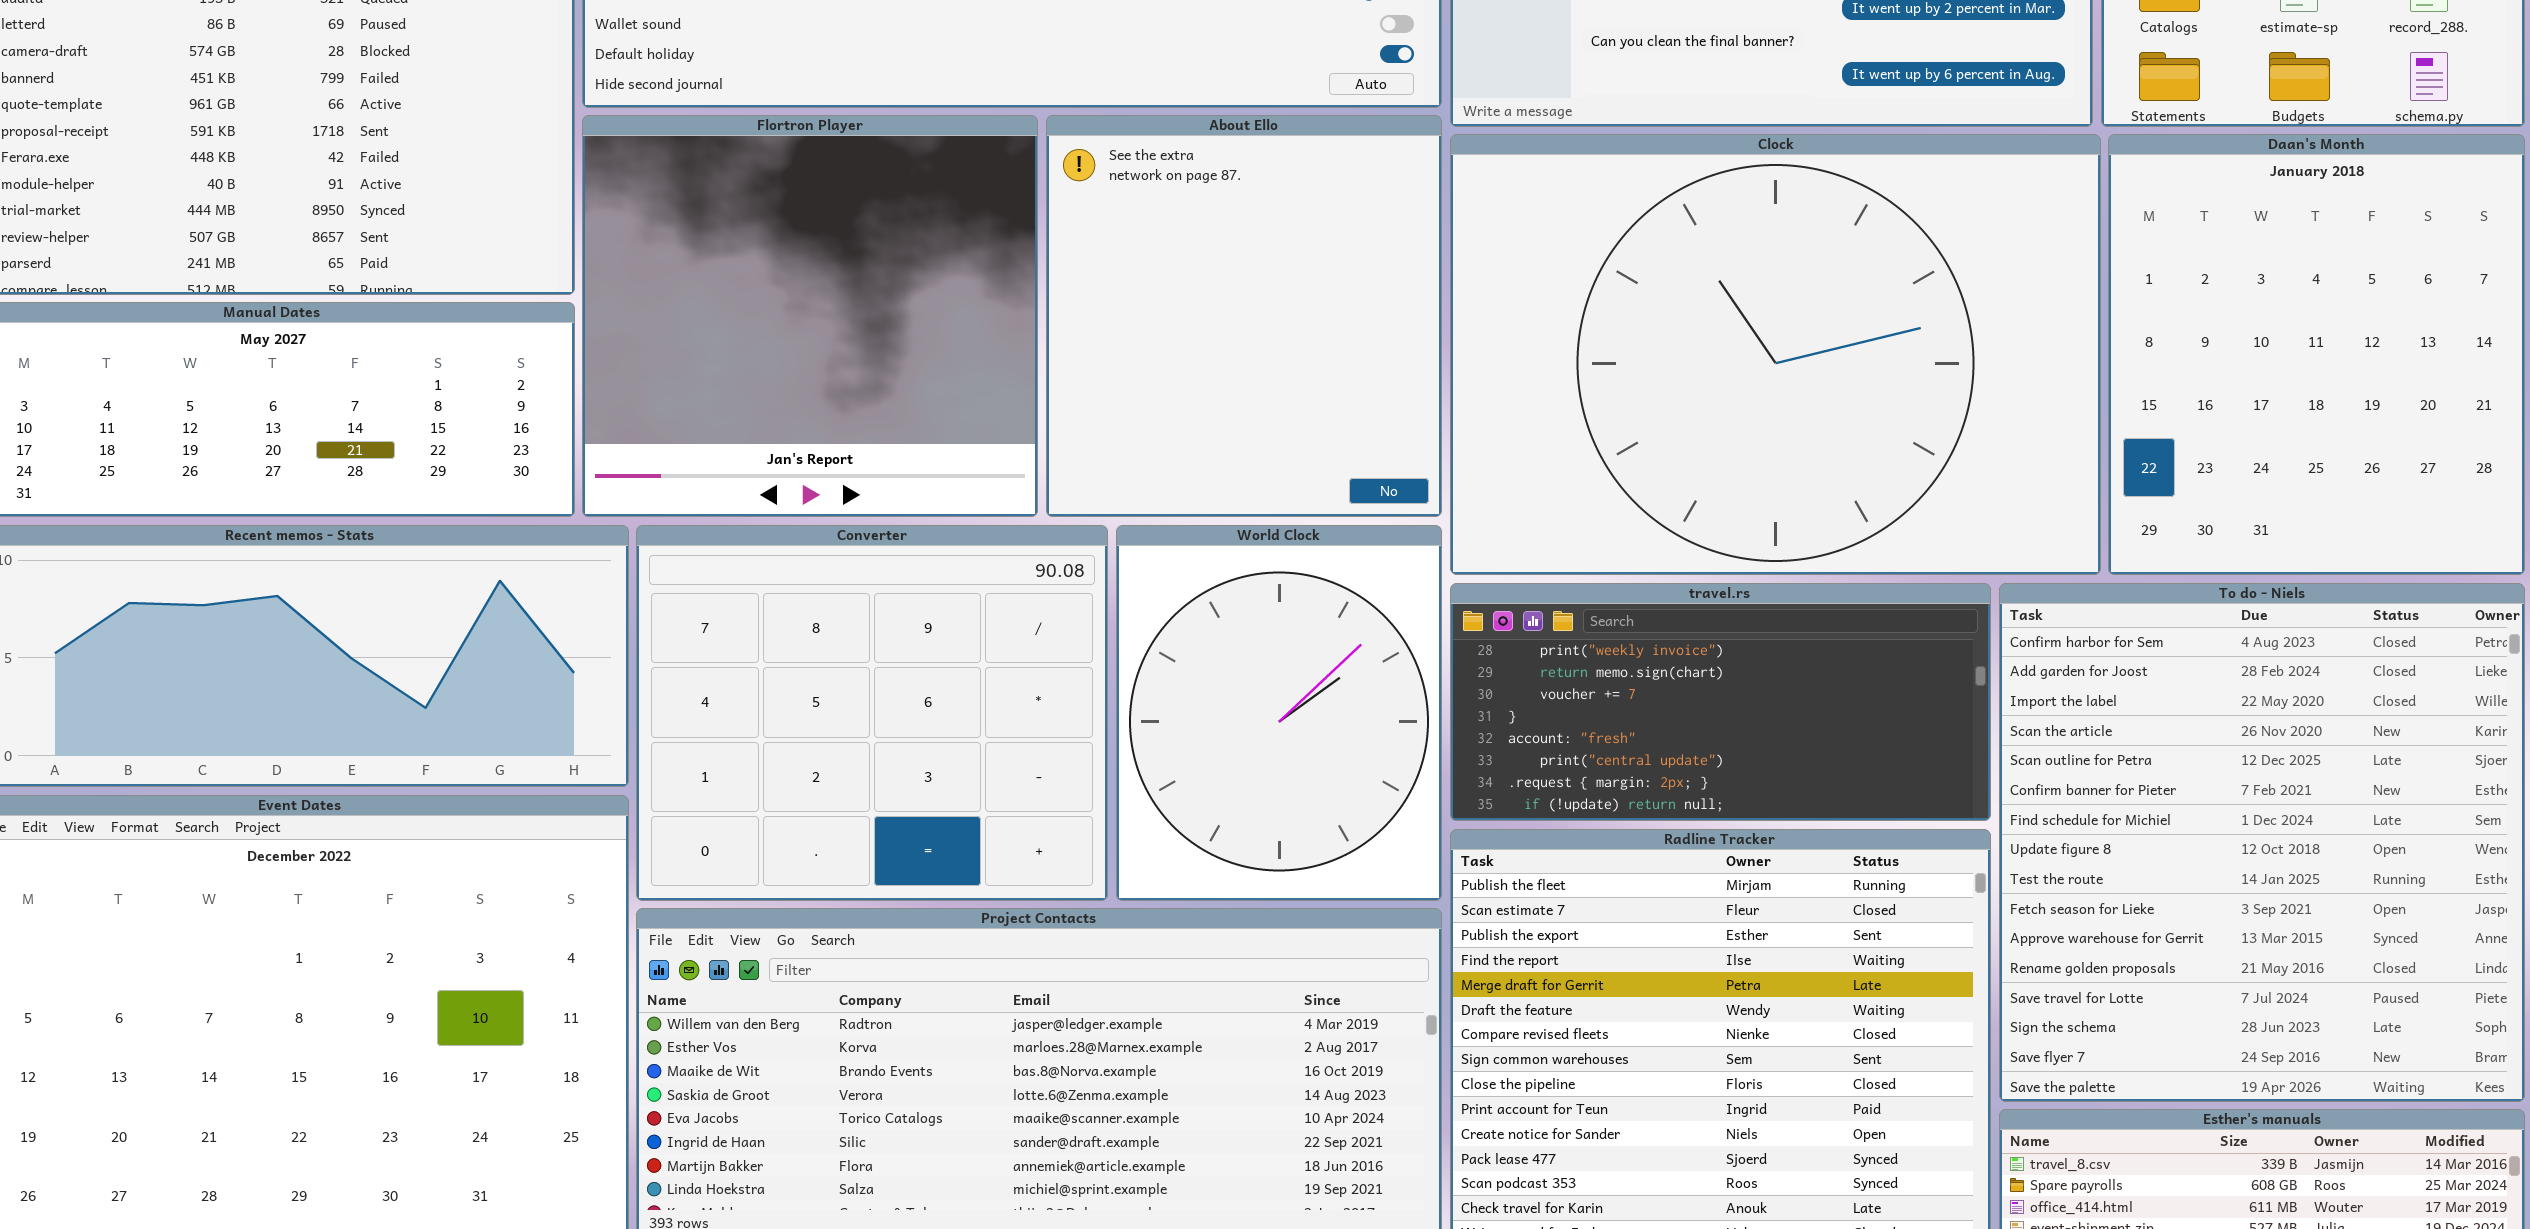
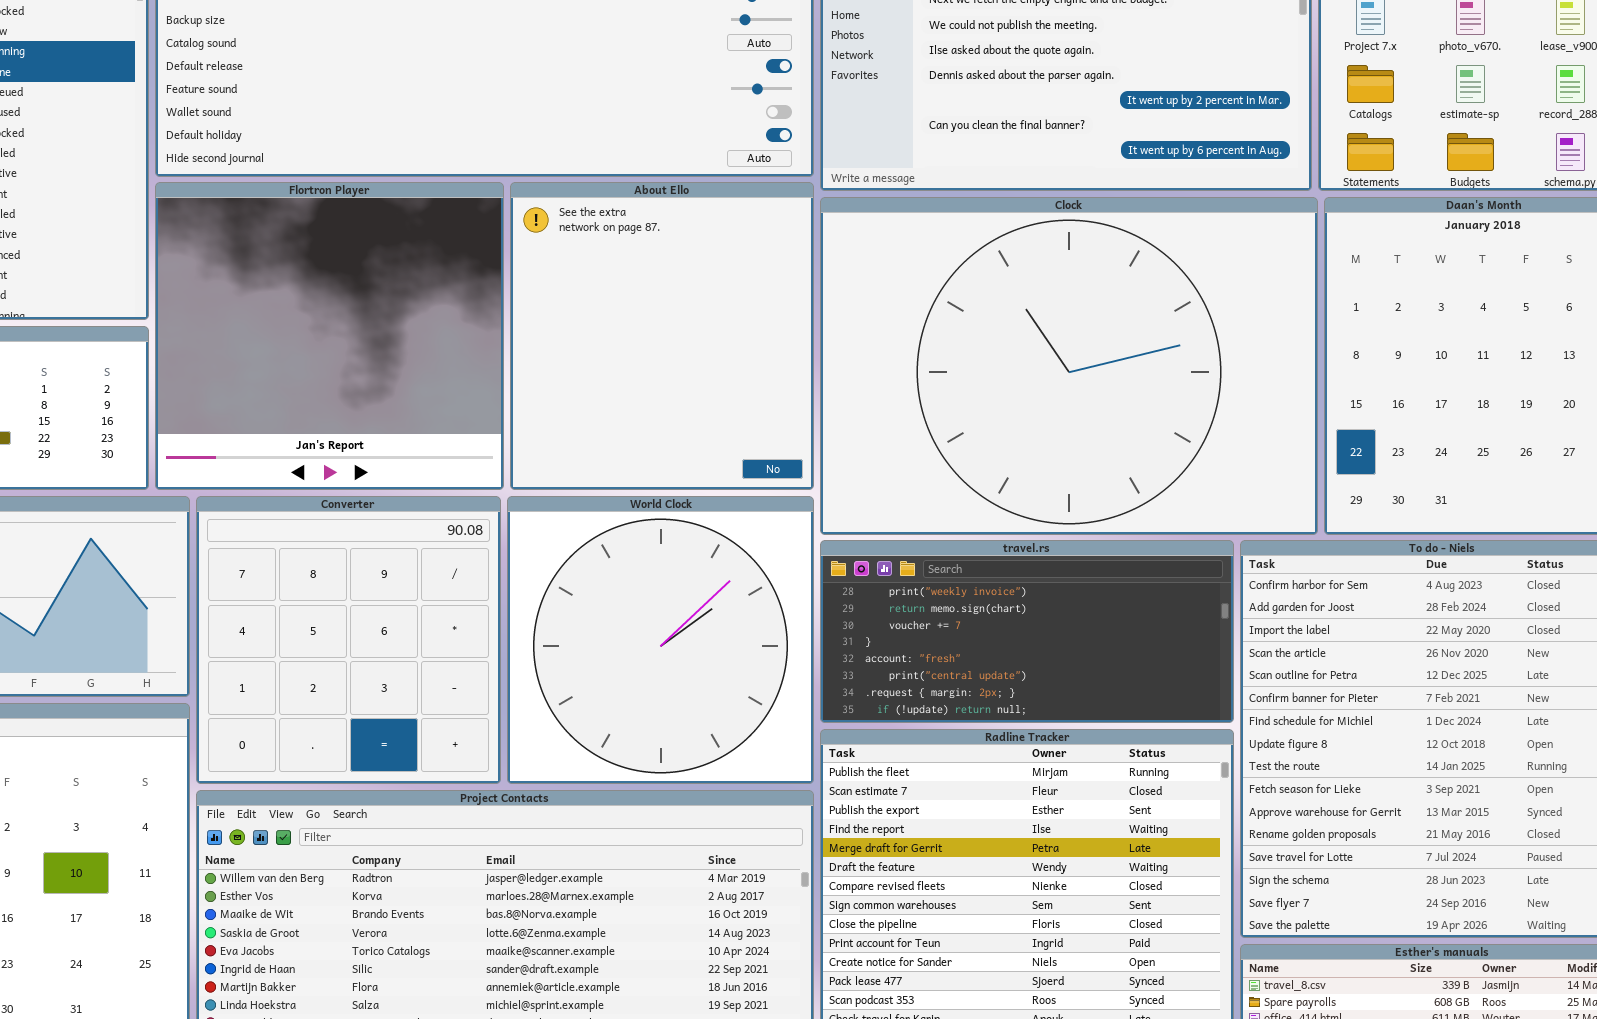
Converter: [636,525,1108,901] -> [196,496,501,784], resized
World Clock: [1116,525,1442,901] -> [507,496,814,784], resized

